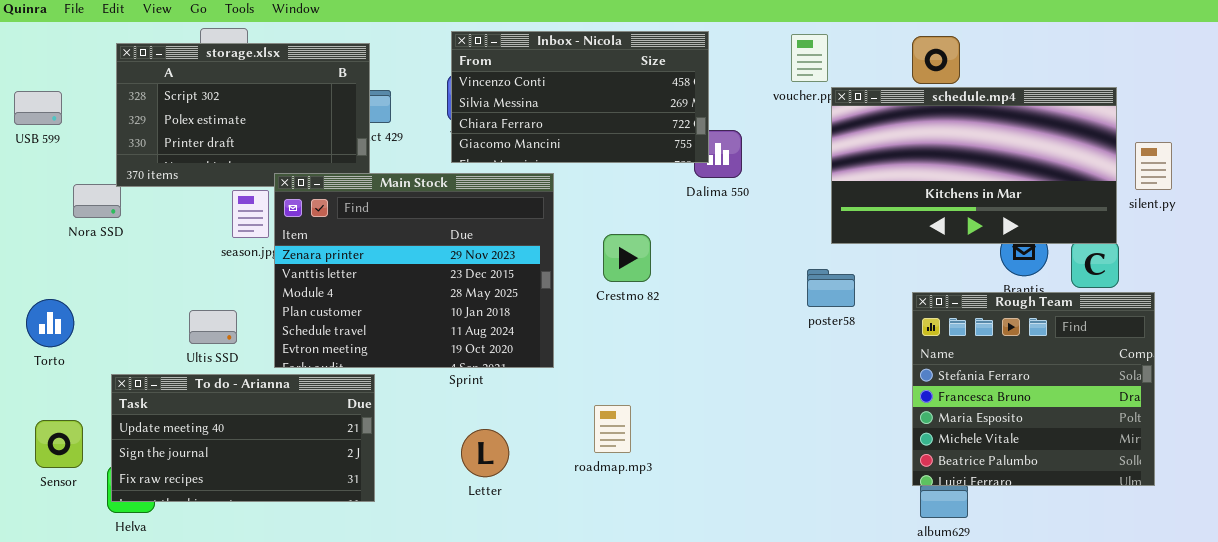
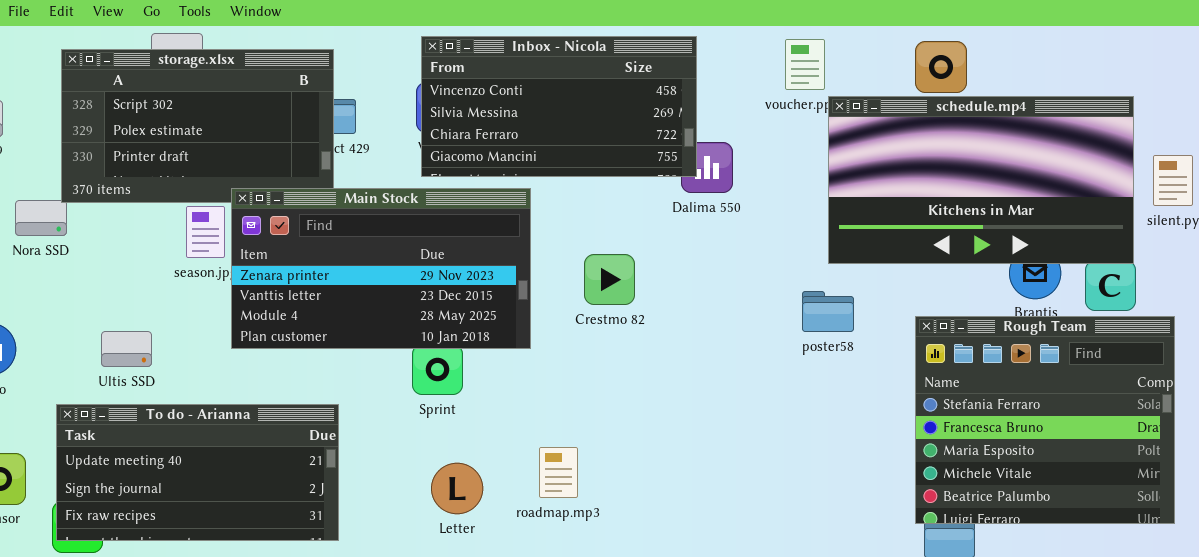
Main Stock: [274,173,554,368] -> [231,188,531,349], resized
Ultis SSD: [189,310,237,344] -> [101,331,152,367], moved
roadmap.mp3: [594,405,631,453] -> [539,447,578,498], moved

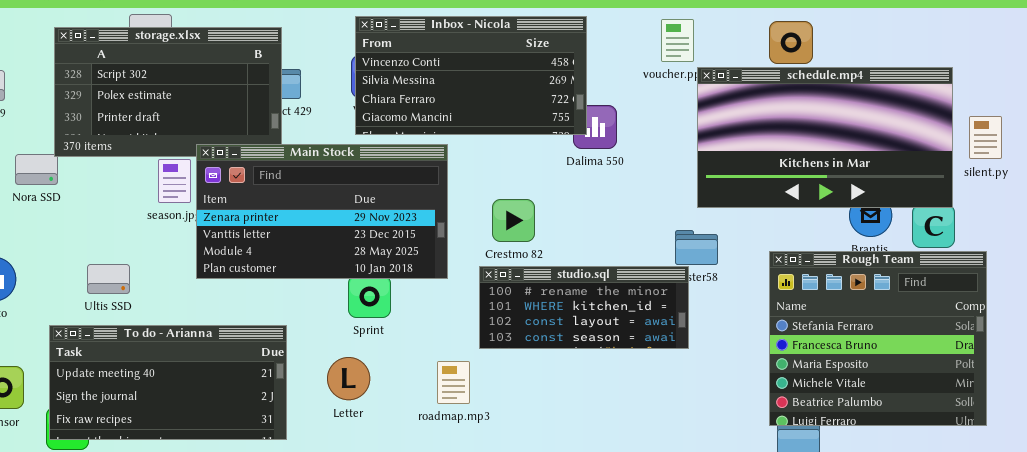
studio.sql: none -> [479,266,689,349], opened
roadmap.mp3: [539,447,578,498] -> [437,361,470,404], moved
Letter: [431,463,483,514] -> [327,357,370,400], moved

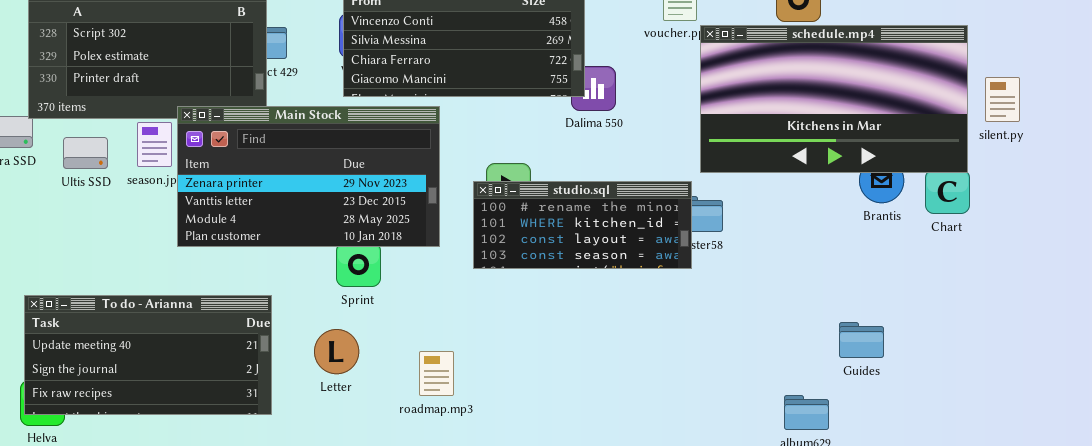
Rough Team: [769,251,987,426] -> none, closed
Ultis SSD: [87,264,130,294] -> [63,137,108,169], moved
studio.sql: [479,266,689,349] -> [473,181,692,269], moved
roadmap.mp3: [437,361,470,404] -> [419,351,454,396], moved

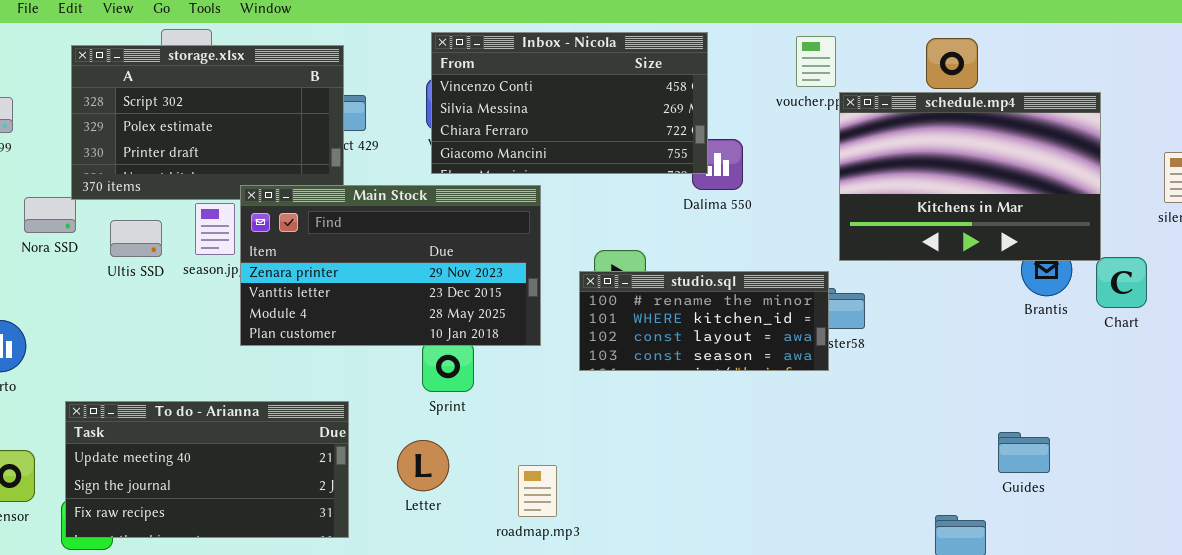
schedule.mp4: [700,25,968,173] -> [839,92,1101,261], resized

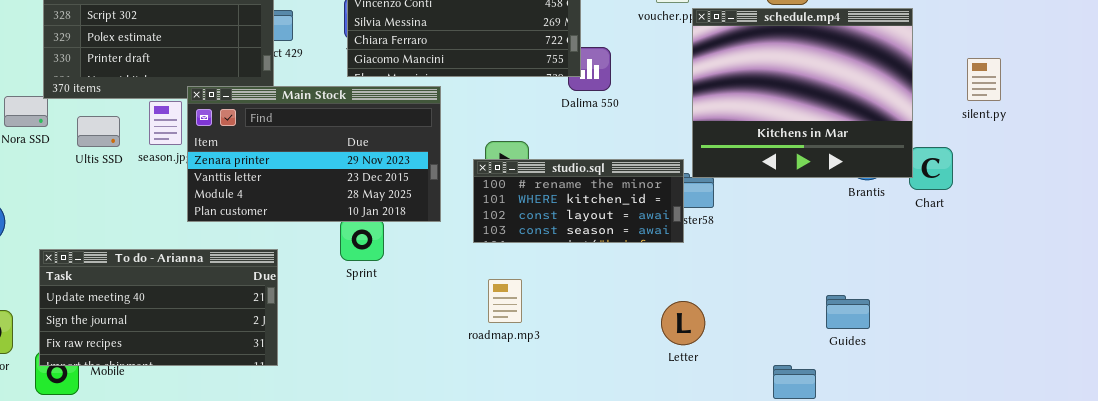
schedule.mp4: [839,92,1101,261] -> [692,8,913,178], resized
To do - Arianna: [65,401,349,538] -> [39,249,278,366], moved
Letter: [397,440,449,491] -> [661,301,705,345], moved
roadmap.mp3: [518,465,557,517] -> [488,279,522,323], moved

